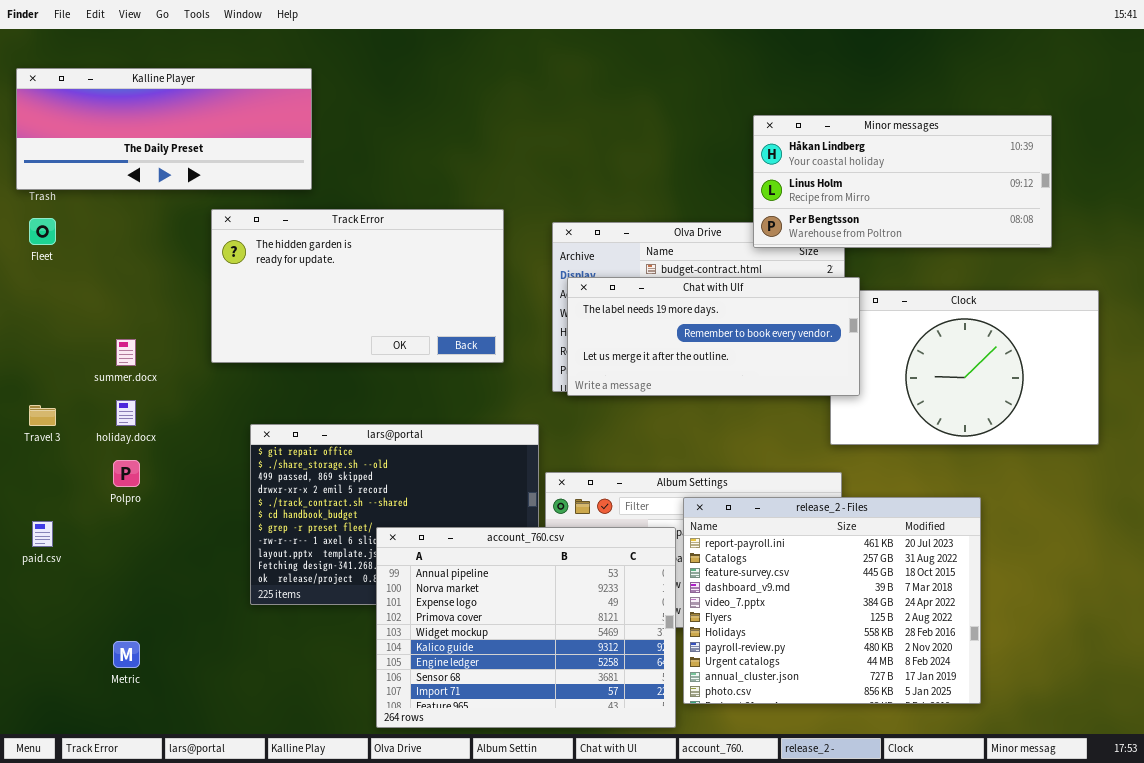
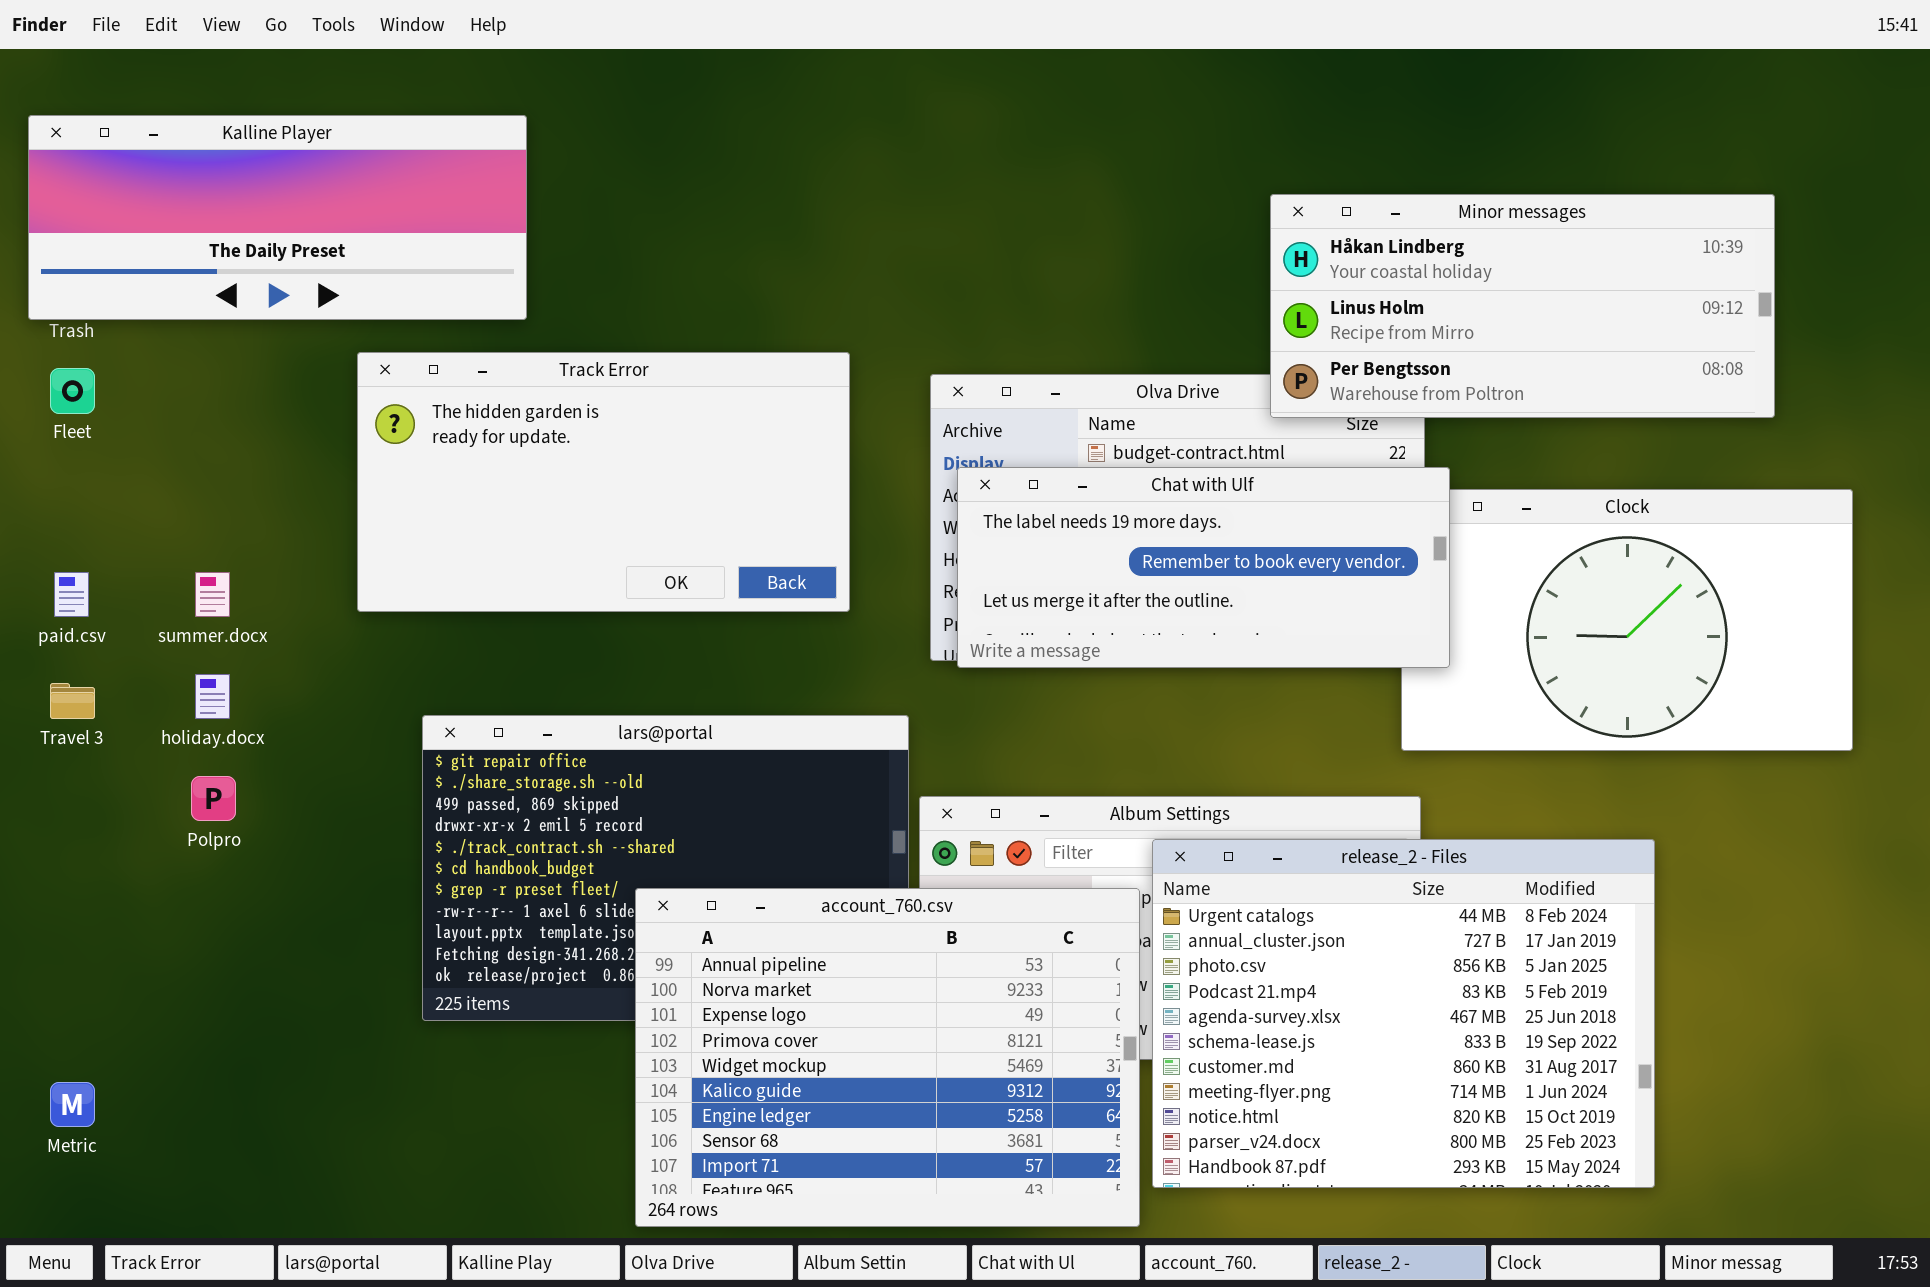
release_2 - Files: [683,497,981,704] -> [1152,839,1655,1188], scrolled down 8 rows
paid.csv: [32,521,53,547] -> [54,572,89,617], moved
Metric: [113,641,140,668] -> [50,1082,95,1127], moved

